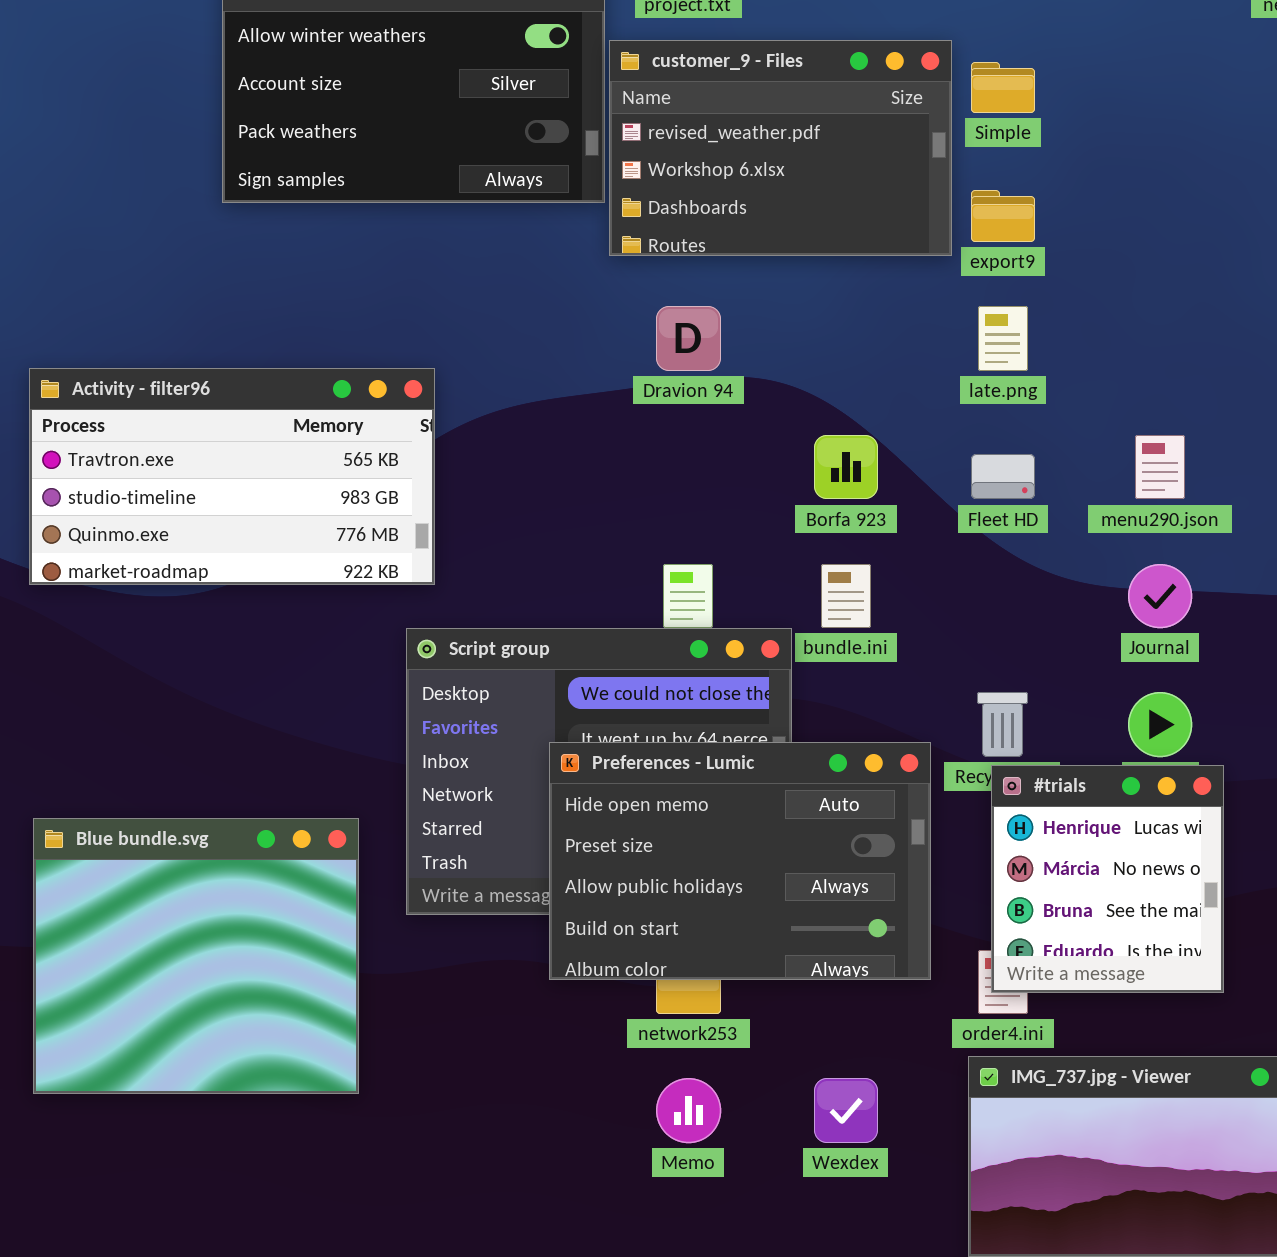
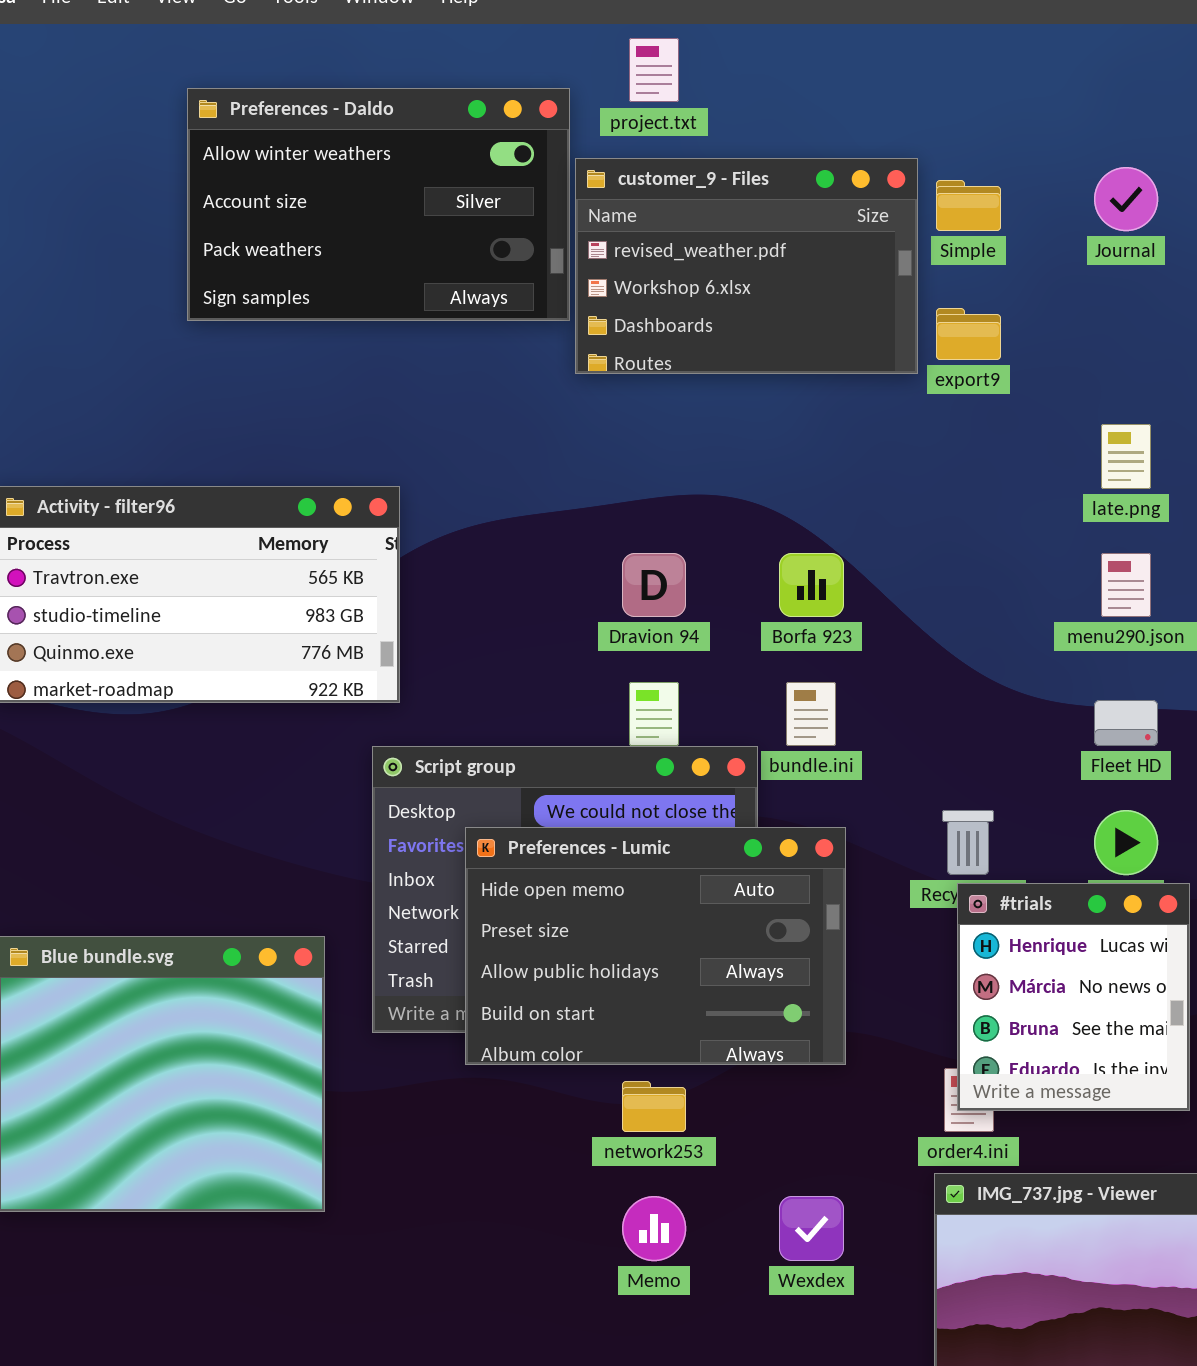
Dravion 94: [656,306,721,371] -> [622,553,686,617], moved
late.png: [978,306,1028,371] -> [1101,424,1151,489], moved
Fleet HD: [971,454,1035,499] -> [1094,700,1158,746], moved
Journal: [1128,564,1192,628] -> [1094,167,1158,231], moved
Preferences - Lumic: [549,742,931,980] -> [465,827,846,1065], moved

